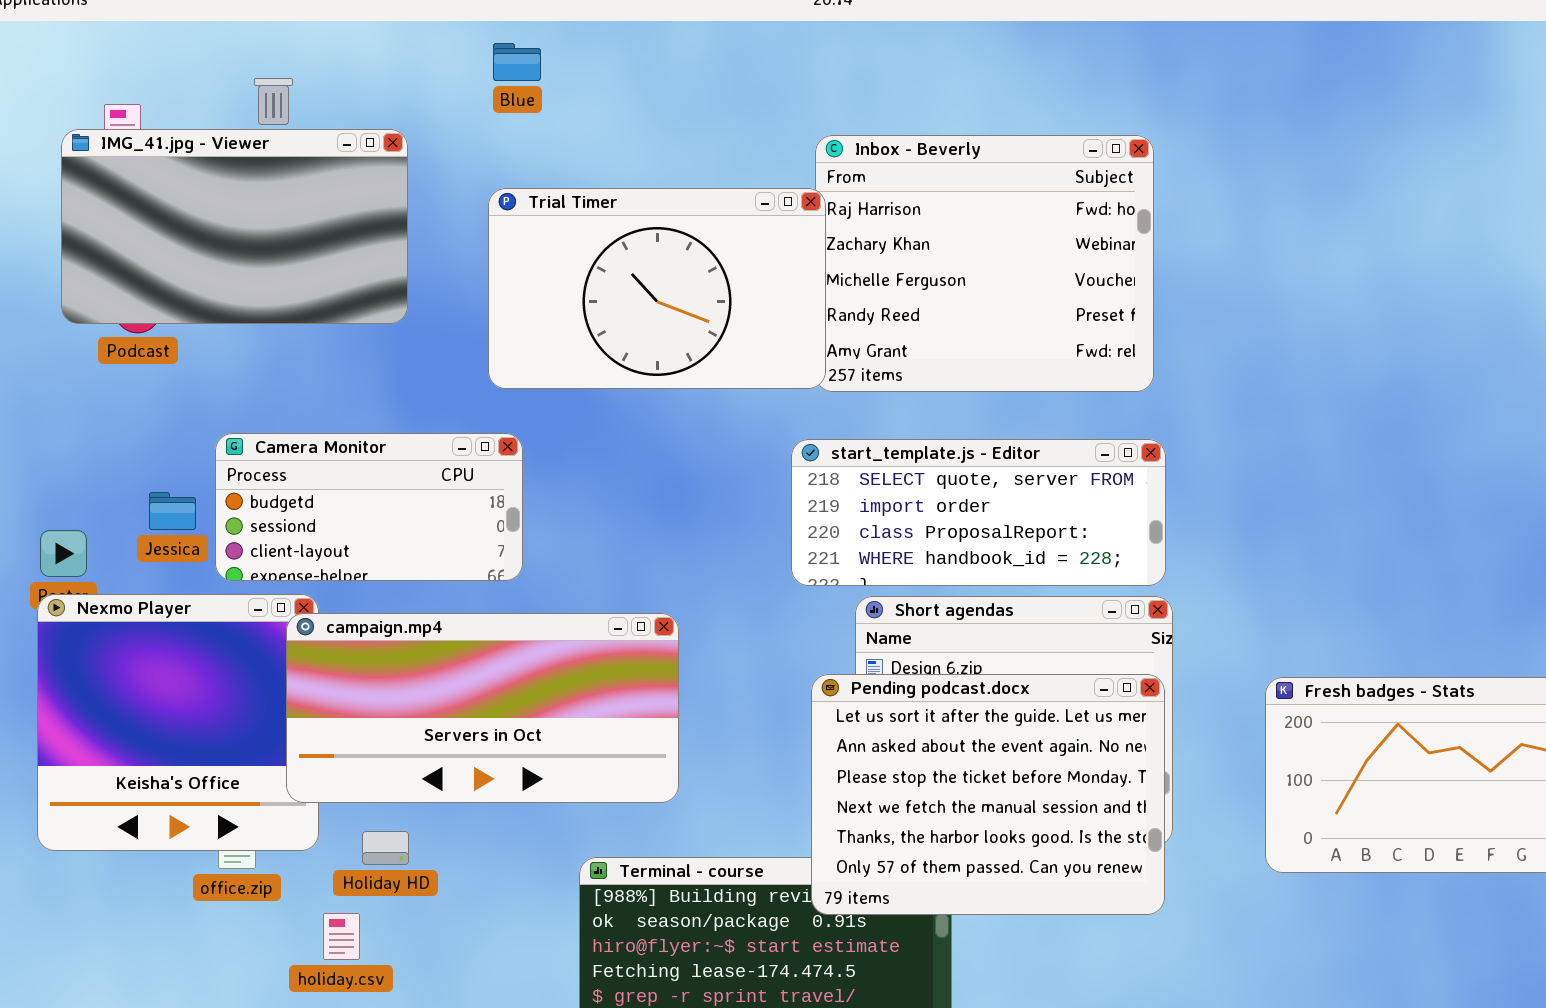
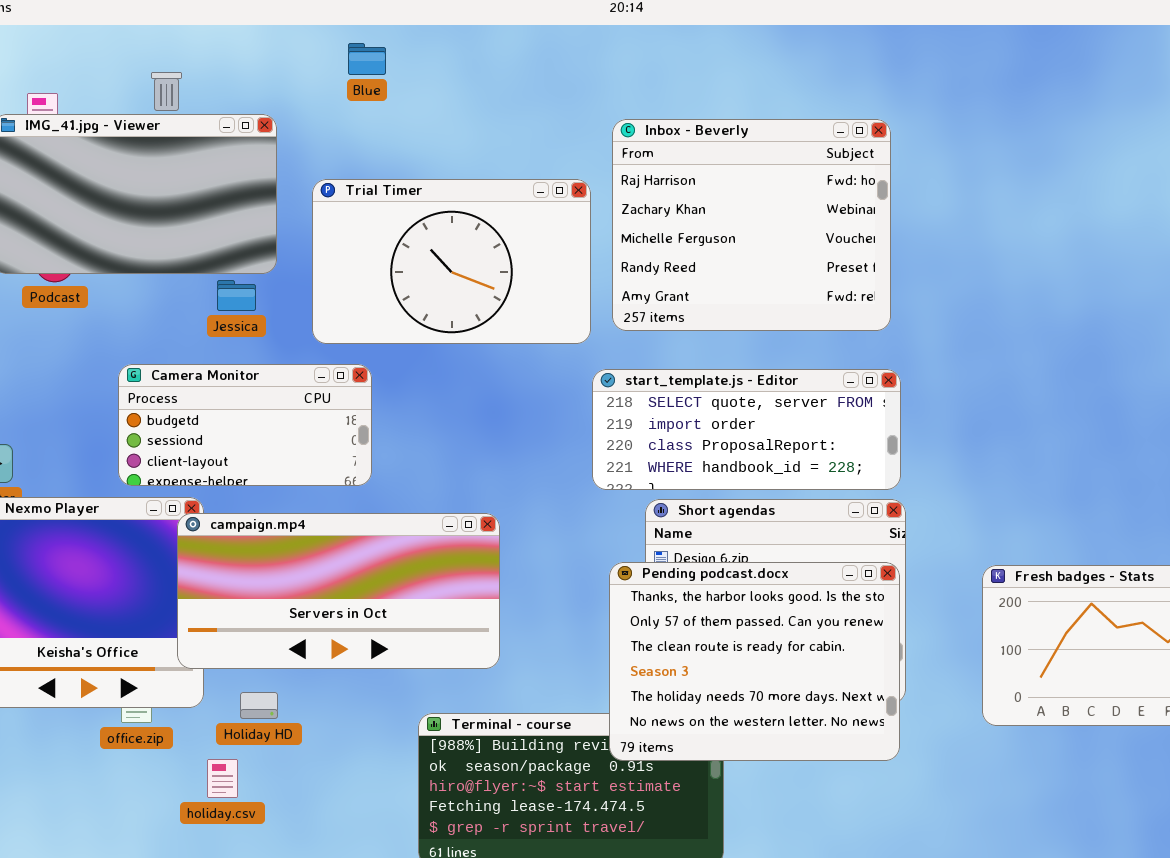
Trial Timer: [488,188,826,389] -> [312,179,591,344], moved
Jessica: [149,492,196,530] -> [217,280,256,311], moved
Pending podcast.docx: [811,674,1165,915] -> [609,562,900,761], scrolled down 4 rows

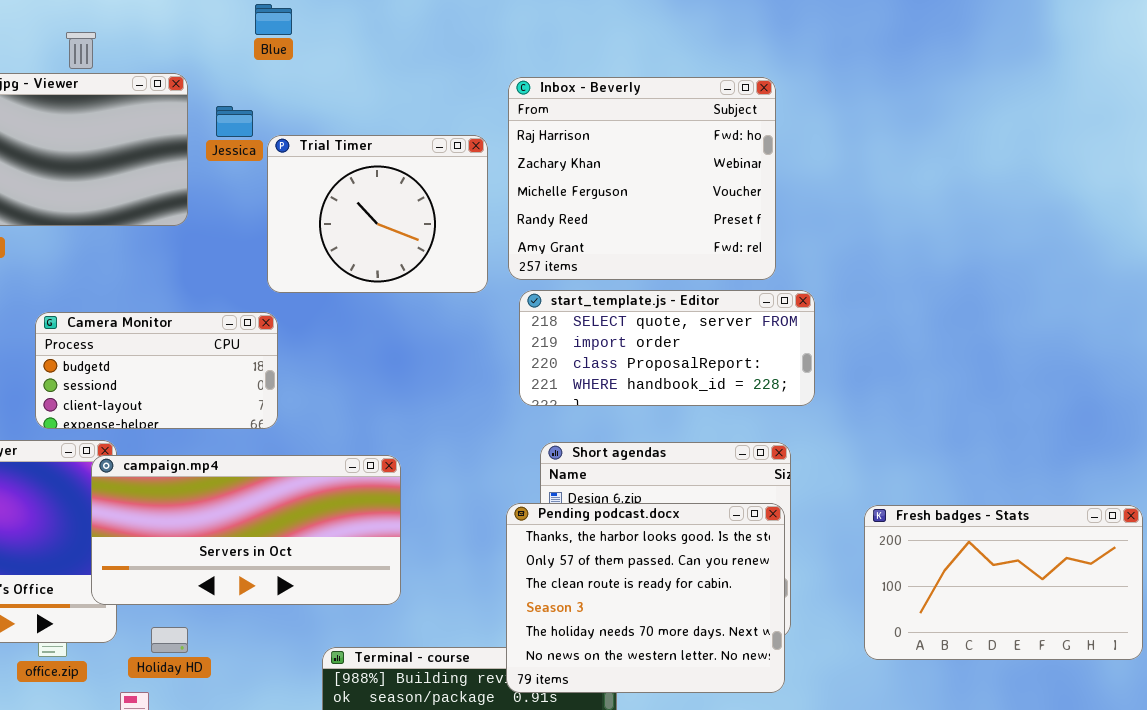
Trial Timer: [312,179,591,344] -> [267,135,488,293], resized
Jessica: [217,280,256,311] -> [216,106,253,137], moved
start_template.js - Editor: [592,369,901,490] -> [519,290,815,406], moved

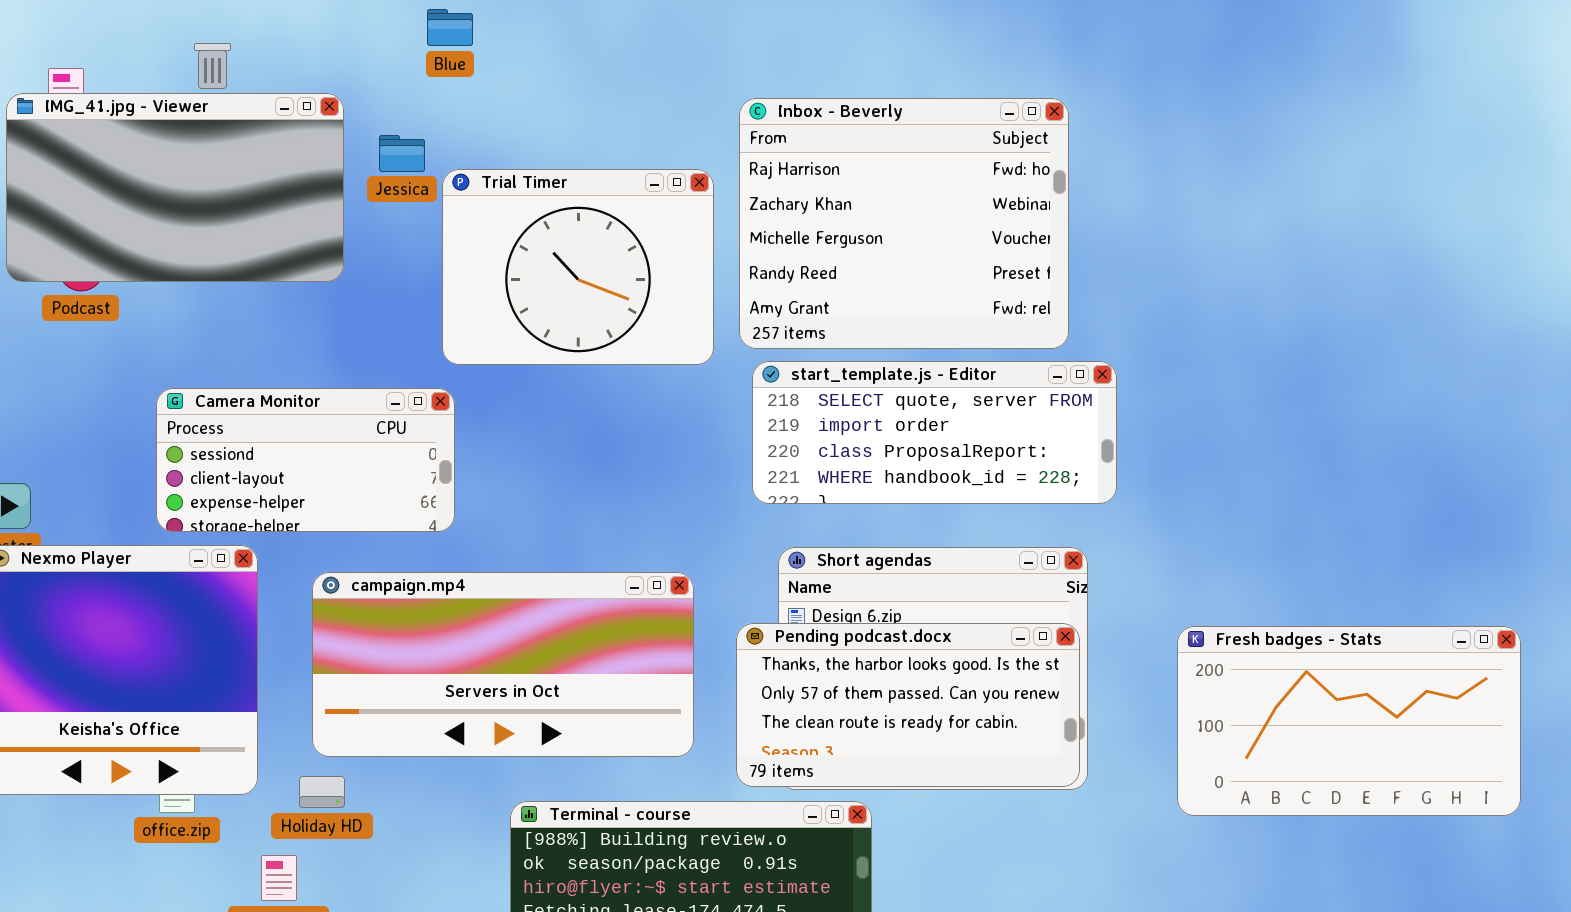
Camera Monitor: [35,312,278,429] -> [156,388,455,532], scrolled down 1 row
campaign.mp4: [91,455,401,605] -> [312,572,694,757], moved
Pending podcast.docx: [506,503,785,693] -> [736,623,1080,787], resized

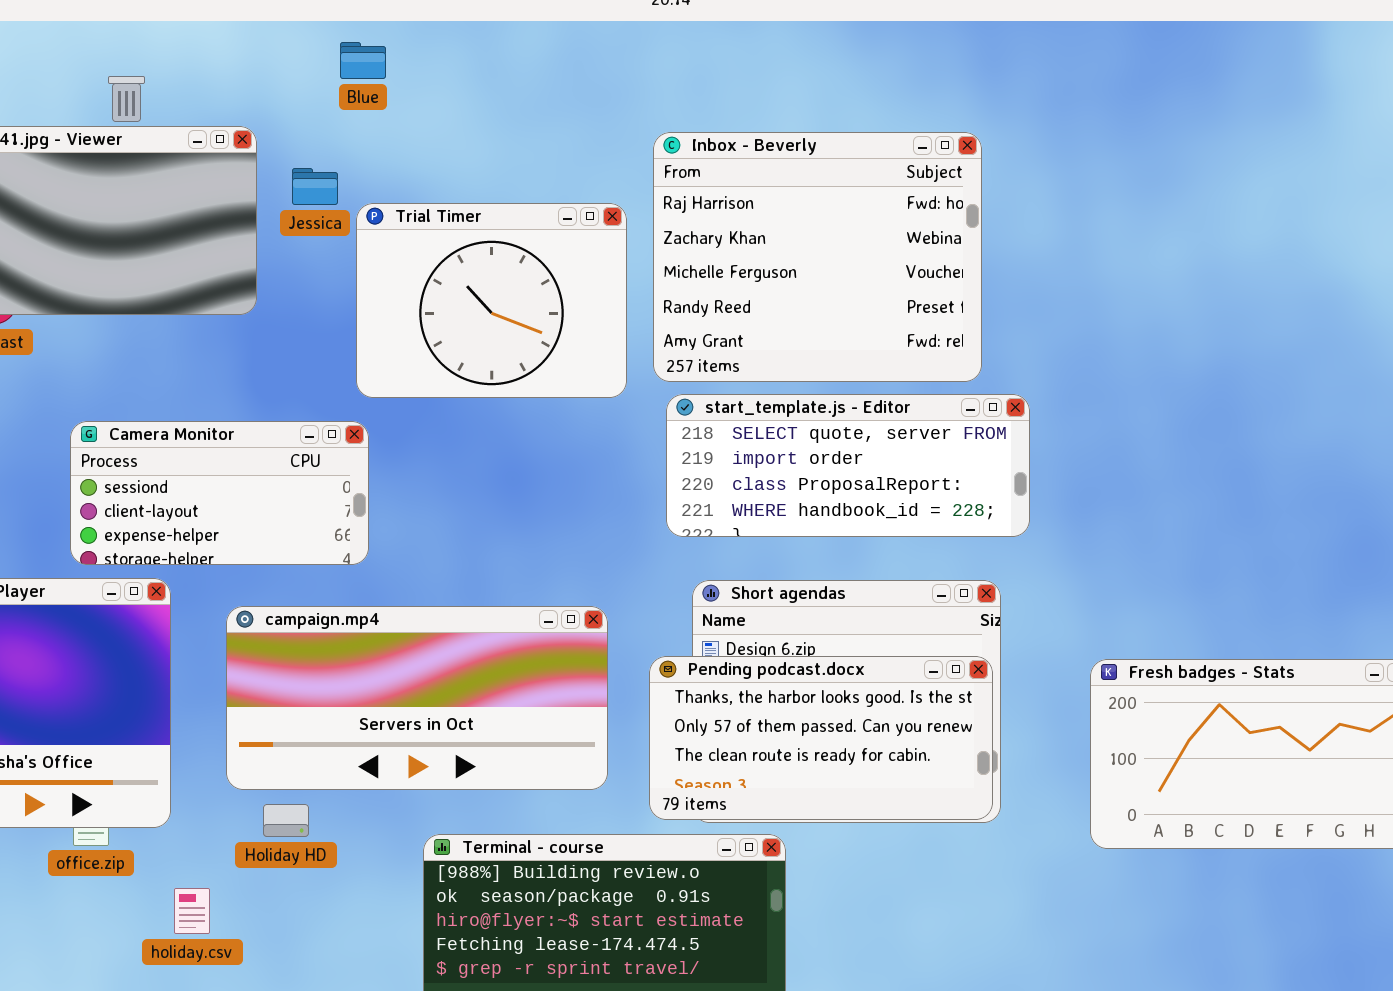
Holiday HD: [299,776,345,808] -> [263,804,309,837], moved

